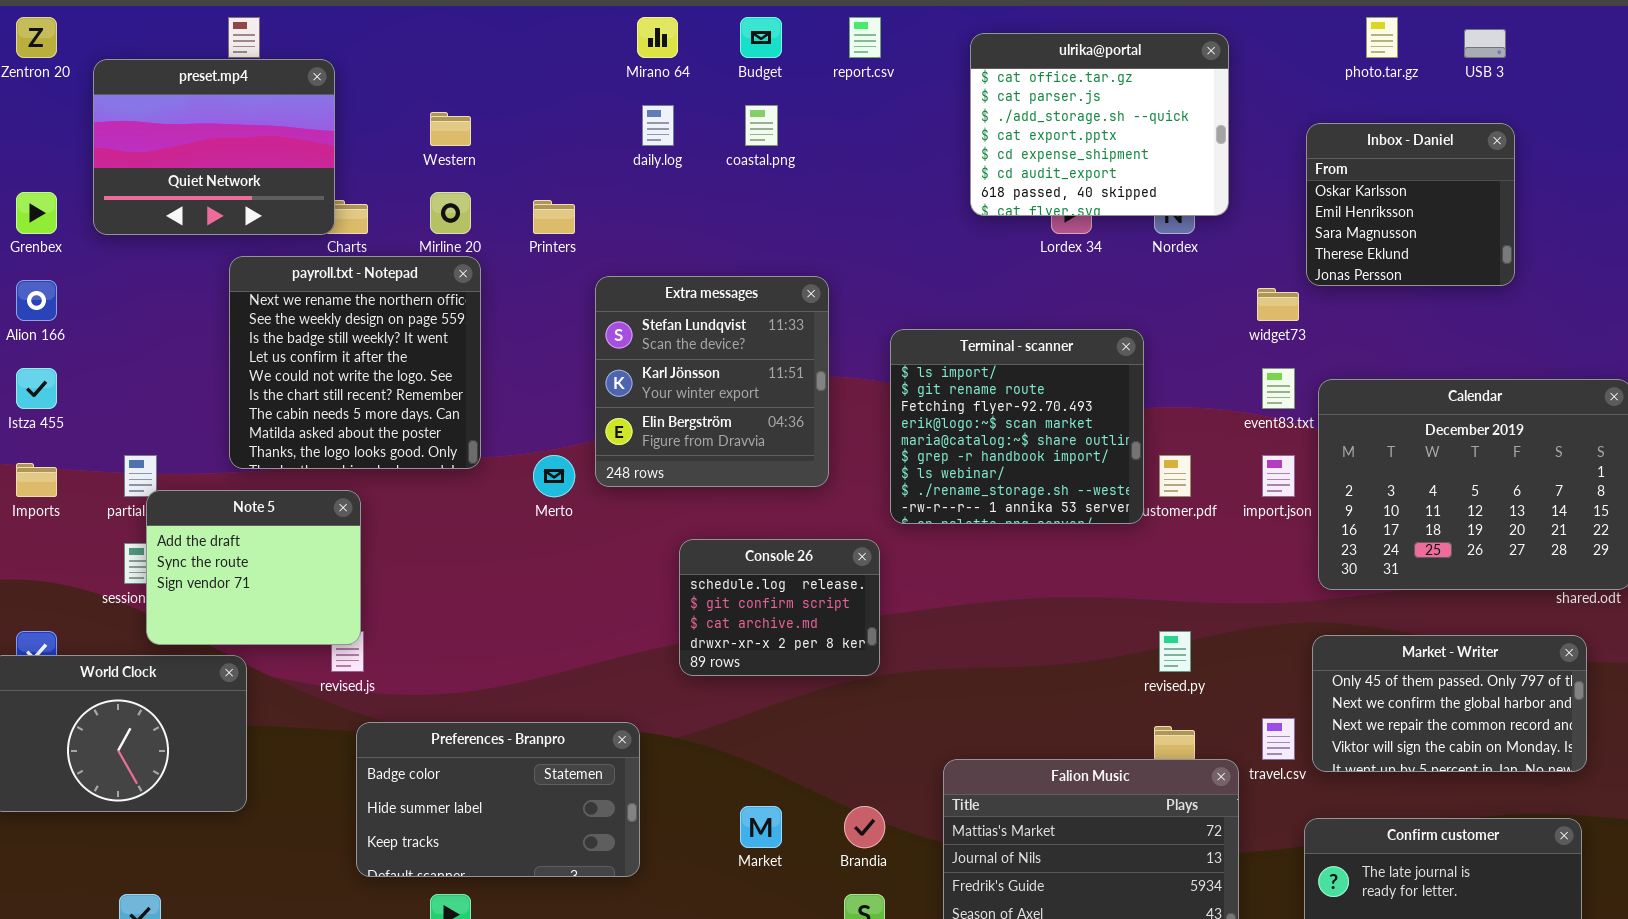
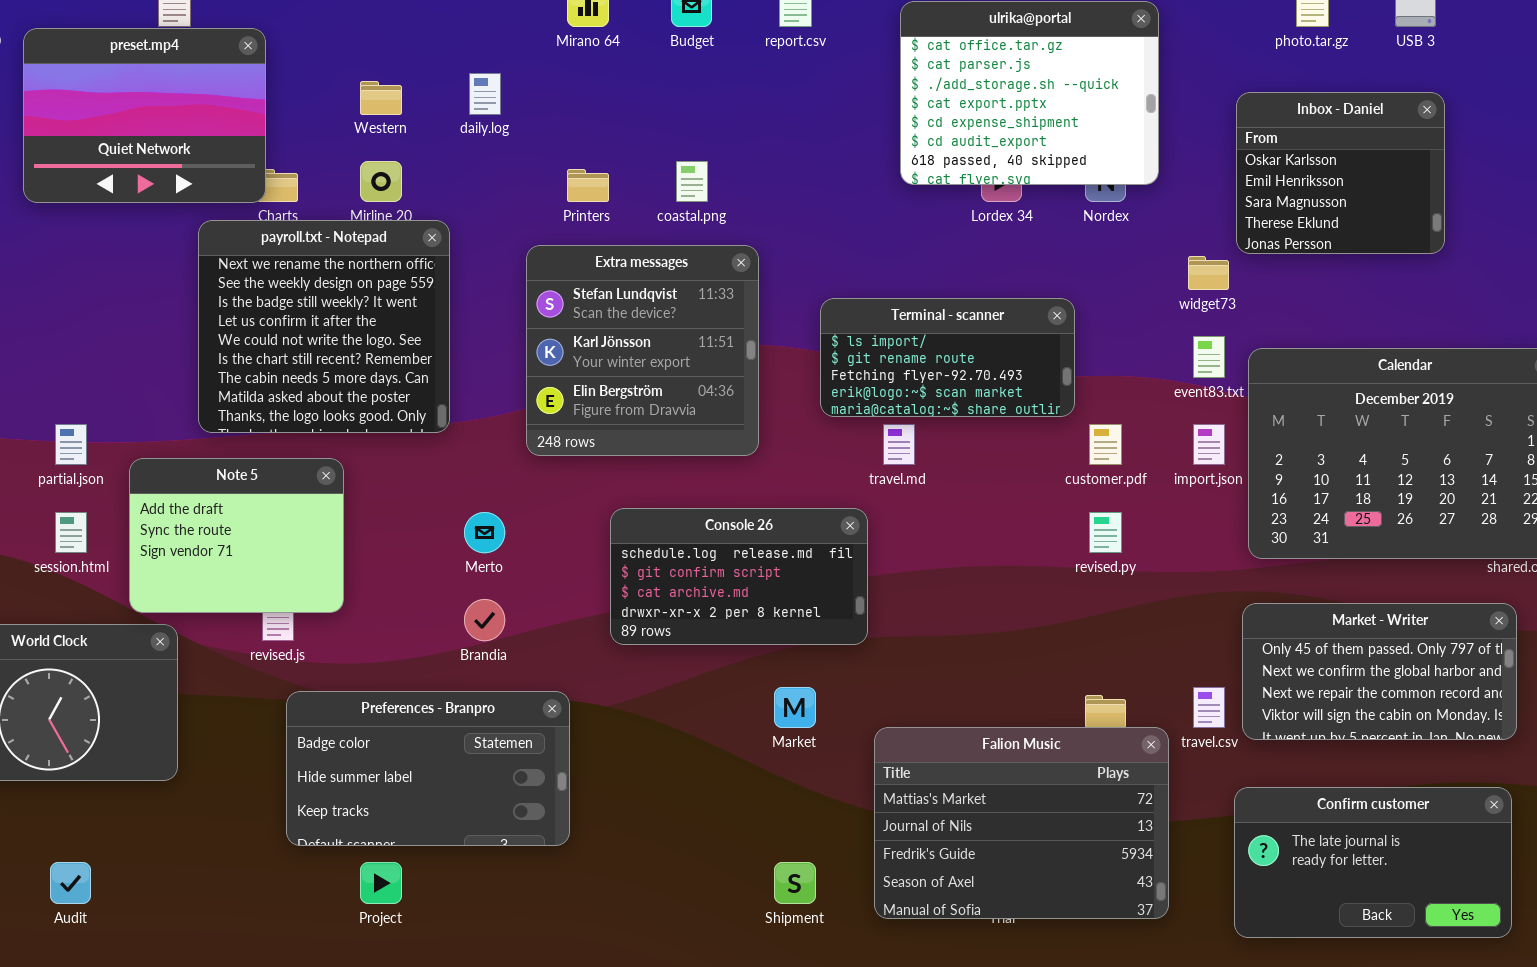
daily.log: [642,105,674,146] -> [469,73,501,115], moved
coastal.png: [745,105,778,146] -> [676,161,708,202], moved
Printers: [533,200,575,234] -> [567,169,609,202], moved
payroll.txt - Notepad: [229,256,481,469] -> [198,220,450,433], moved
Terminal - scanner: [890,329,1144,524] -> [820,298,1075,417], resized
Merto: [533,455,575,497] -> [464,512,505,553], moved
Note 5: [146,490,361,645] -> [129,458,344,613], moved
Console 26: [679,539,880,676] -> [610,508,868,645], resized
revised.py: [1159,631,1191,672] -> [1089,512,1122,553], moved
Market: [740,806,782,848] -> [774,687,816,728], moved
Brandia: [844,806,885,848] -> [464,599,505,641], moved

